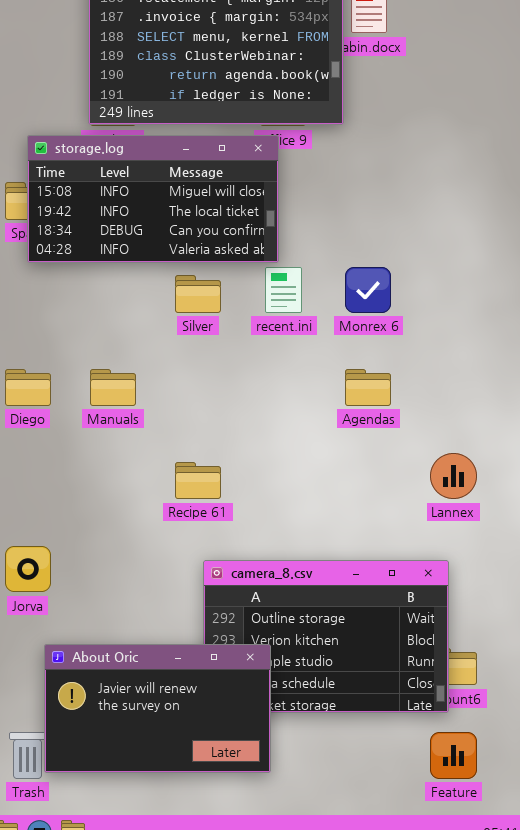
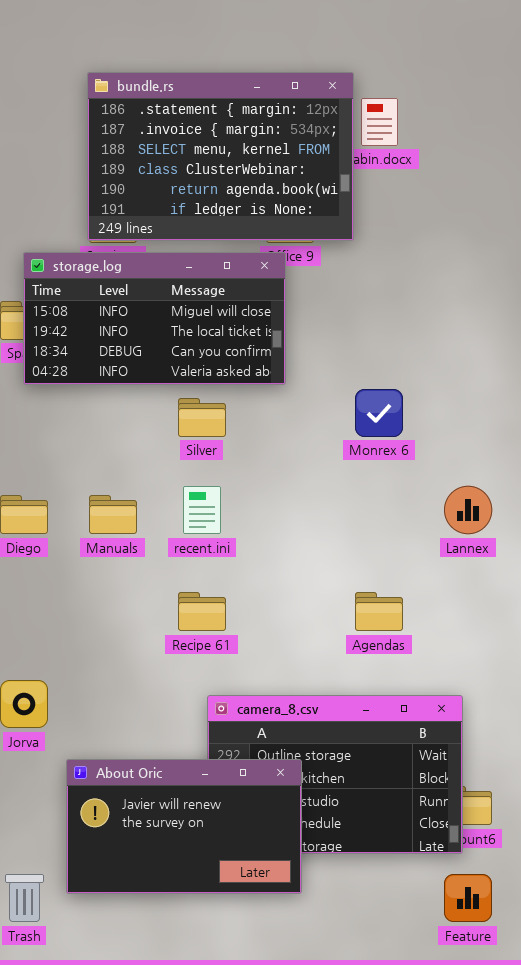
recent.ini: [265,267,302,313] -> [183,486,221,534], moved
Agendas: [345,369,391,406] -> [355,592,403,631], moved
Lannex: [430,453,477,499] -> [444,486,492,534], moved
About Oric: [44,644,271,773] -> [66,759,302,894], moved

